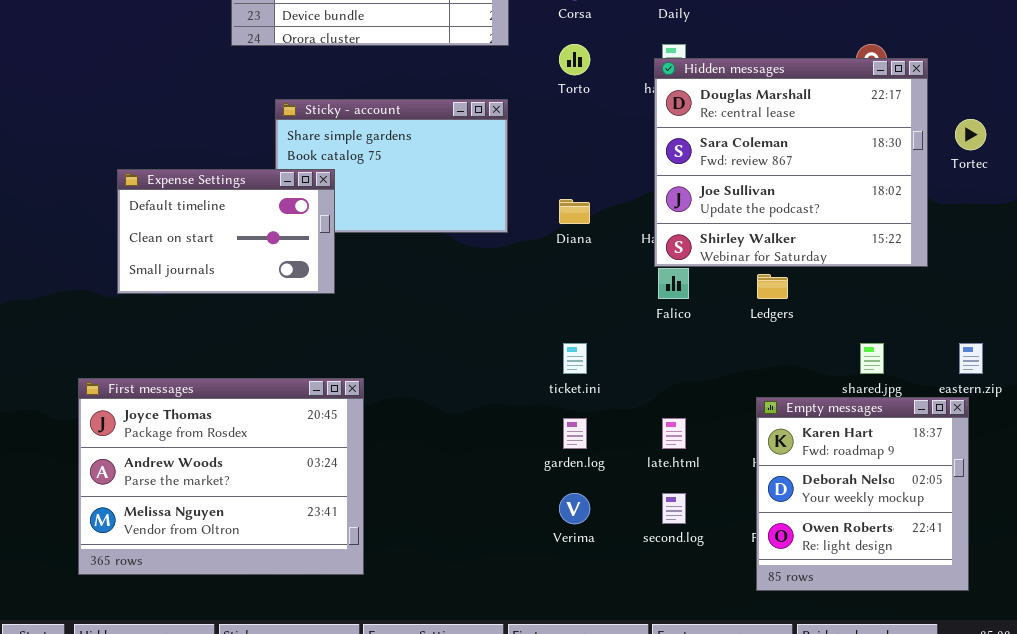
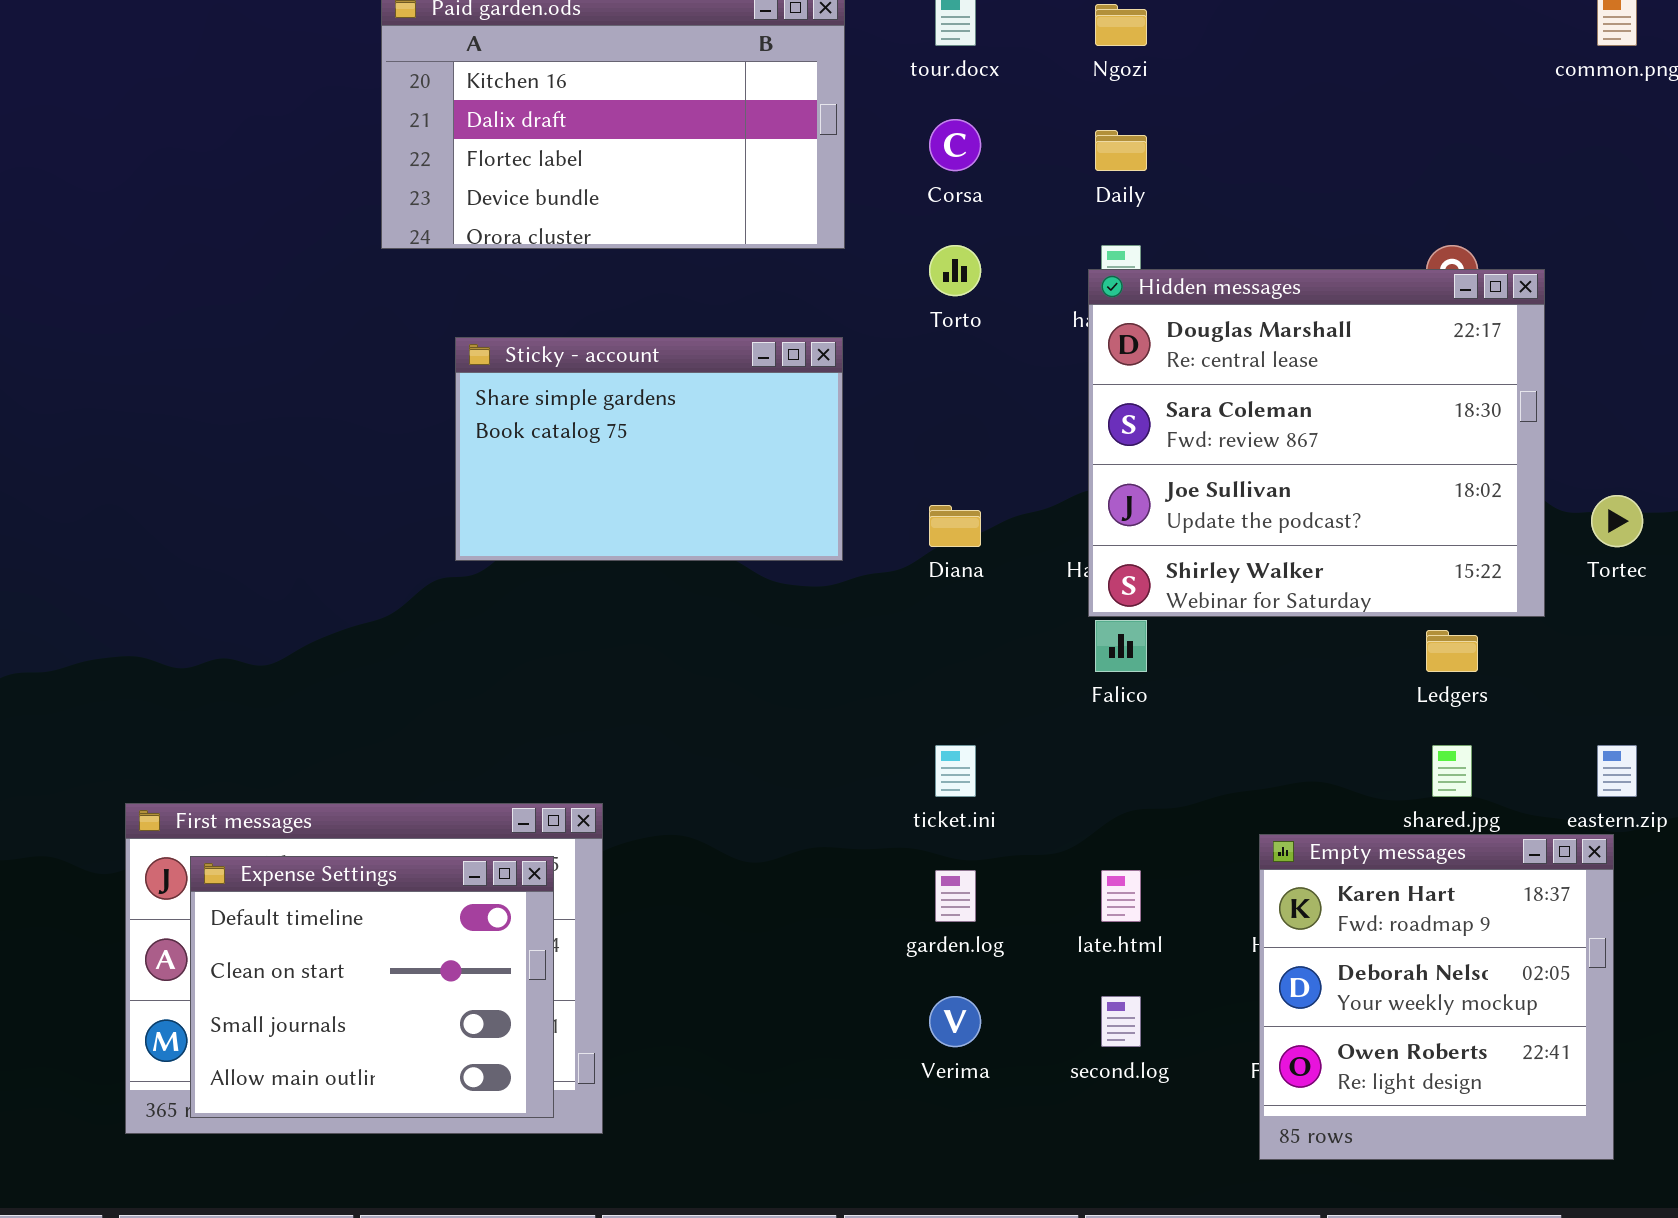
Tortec: [955,119,986,150] -> [1591,495,1643,547], moved
Expense Settings: [117,169,335,294] -> [190,856,554,1118], moved, resized
Ledgers: [757,274,788,299] -> [1426,630,1478,672], moved

